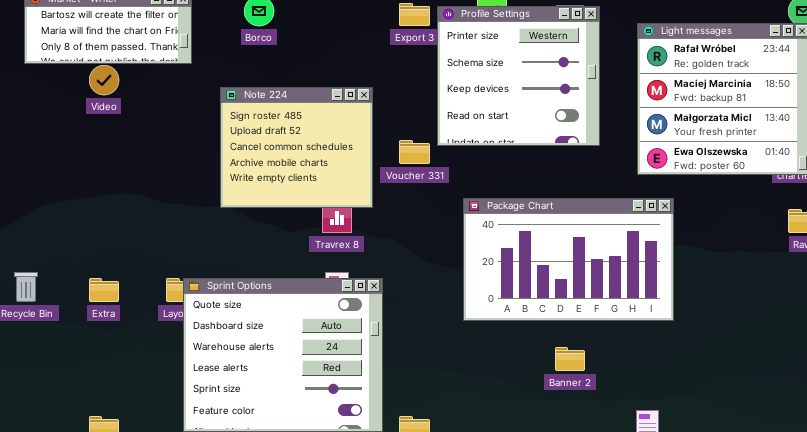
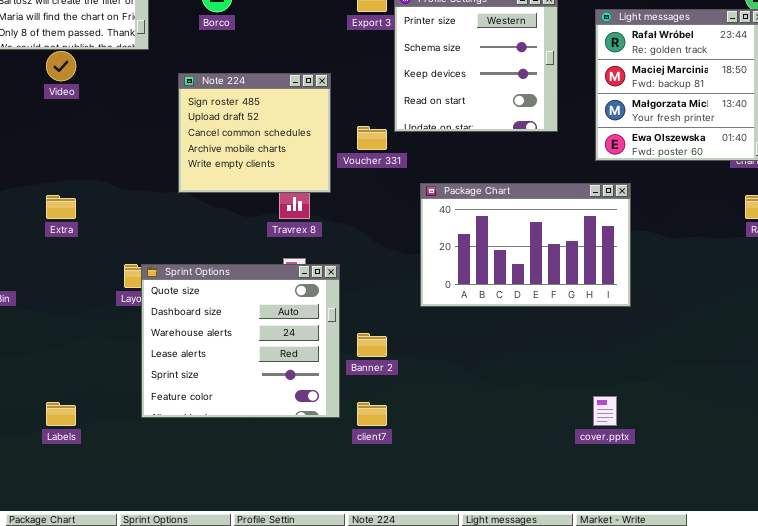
Extra: [89,278,119,302] -> [46,195,76,219], moved
Banner 2: [555,347,585,371] -> [357,333,387,357], moved

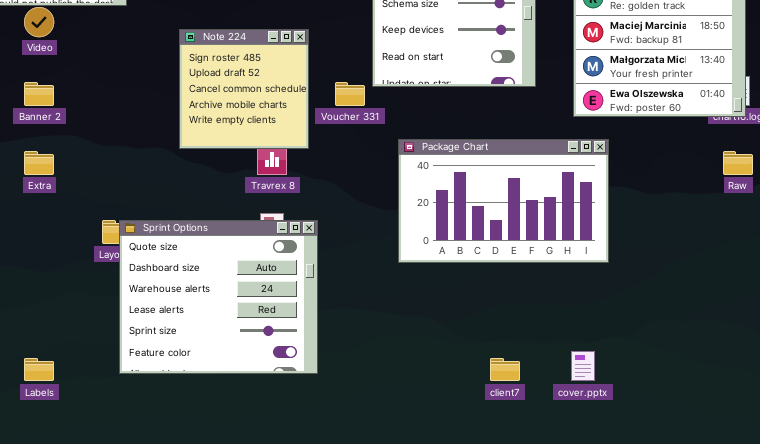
Note 224: [178,73,331,193] -> [179,29,309,149], resized
Banner 2: [357,333,387,357] -> [24,82,54,106], moved
client7: [357,402,387,426] -> [490,358,520,381], moved

